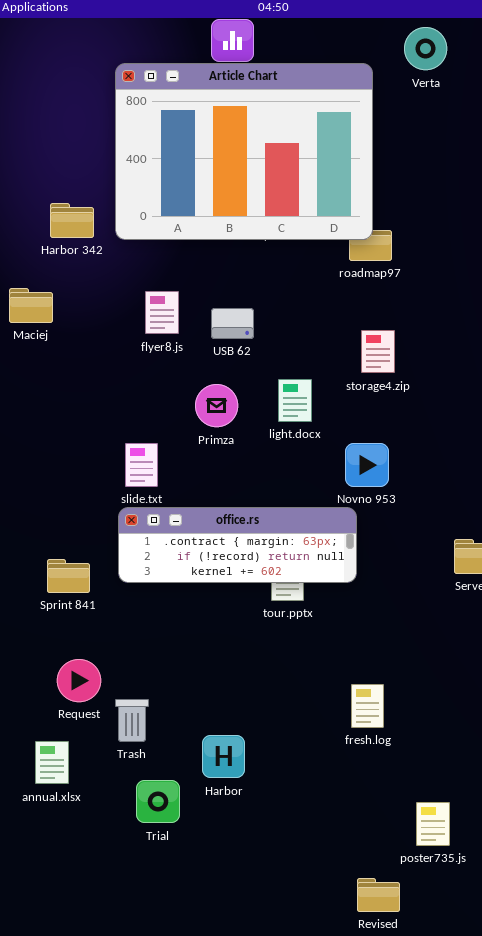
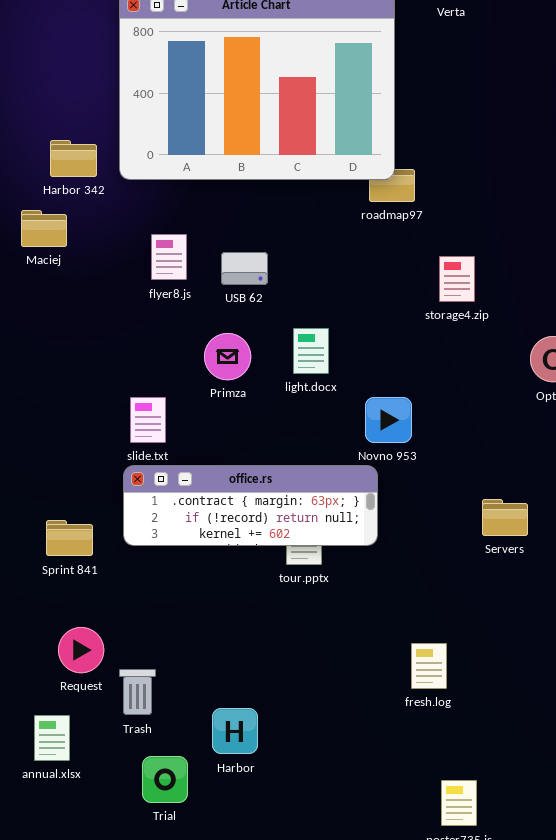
Maciej: [9,288,53,323] -> [21,210,67,247], moved
storage4.zip: [361,330,395,373] -> [439,256,475,302], moved
fresh.log: [351,684,384,728] -> [411,643,447,689], moved

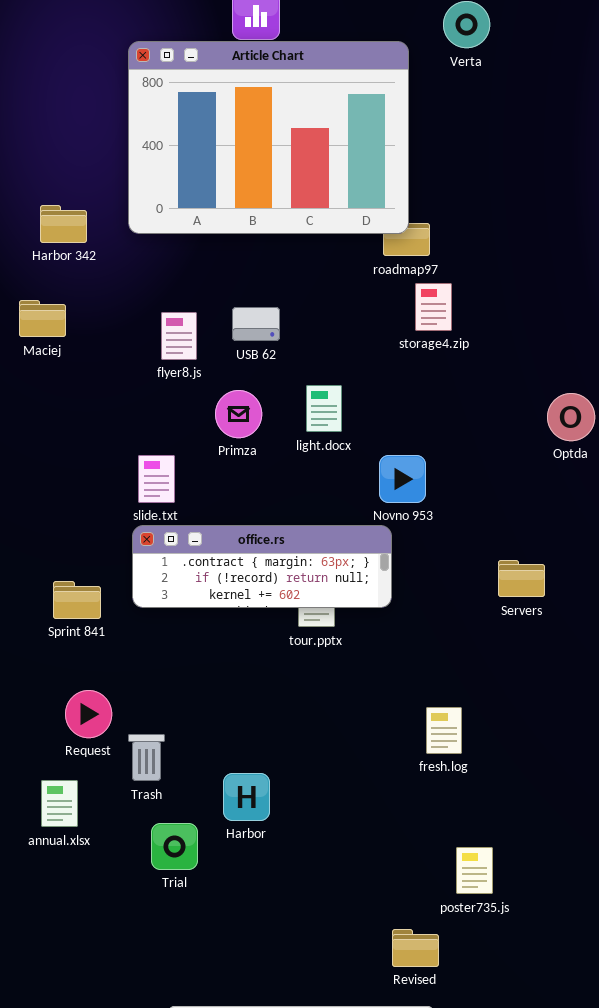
Harbor 342: [50,140,97,177] -> [40,205,87,243], moved
Maciej: [21,210,67,247] -> [19,300,66,337], moved
flyer8.js: [151,234,187,280] -> [161,312,197,360], moved
storage4.zip: [439,256,475,302] -> [415,283,452,331], moved

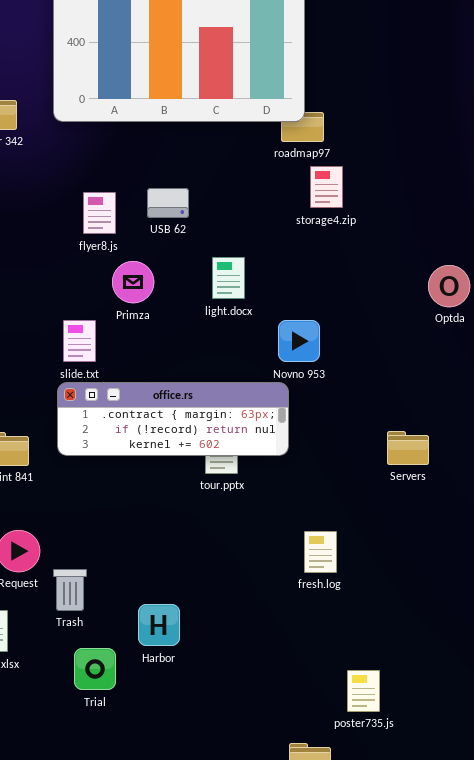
Primza: [215,390,262,438] -> [112,261,154,303], moved
Servers: [498,560,545,597] -> [387,431,429,465], moved
fresh.log: [426,707,462,754] -> [304,531,337,573], moved

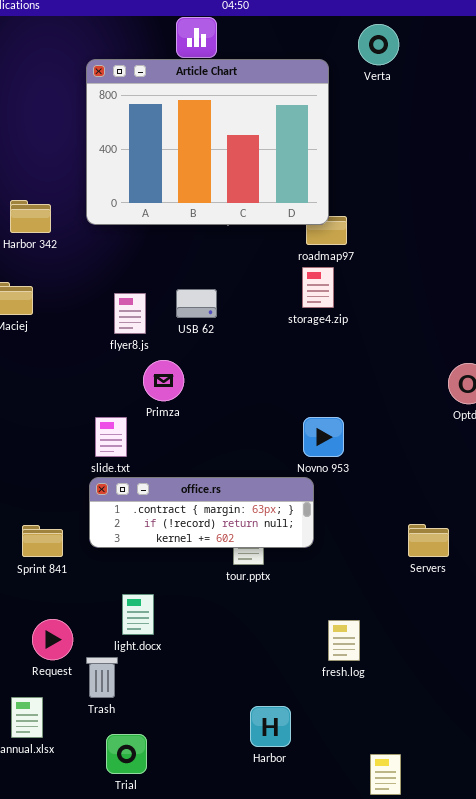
storage4.zip: [310,166,343,208] -> [302,267,334,308], moved
light.docx: [212,257,245,299] -> [122,594,154,635], moved
Harbor: [138,604,180,646] -> [250,706,291,747], moved

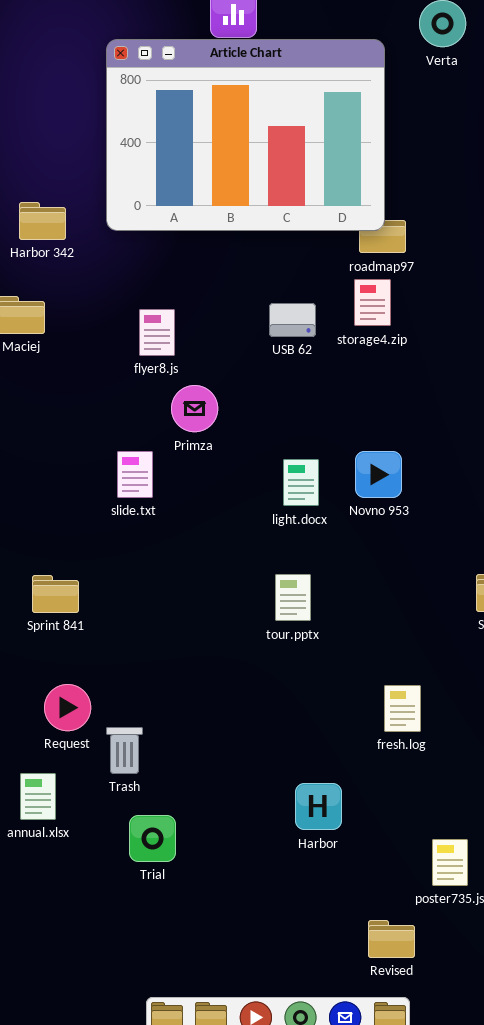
USB 62: [176,289,217,318] -> [269,303,316,337], moved
office.rs: [89,477,314,548] -> none, closed
light.docx: [122,594,154,635] -> [283,459,319,506], moved

